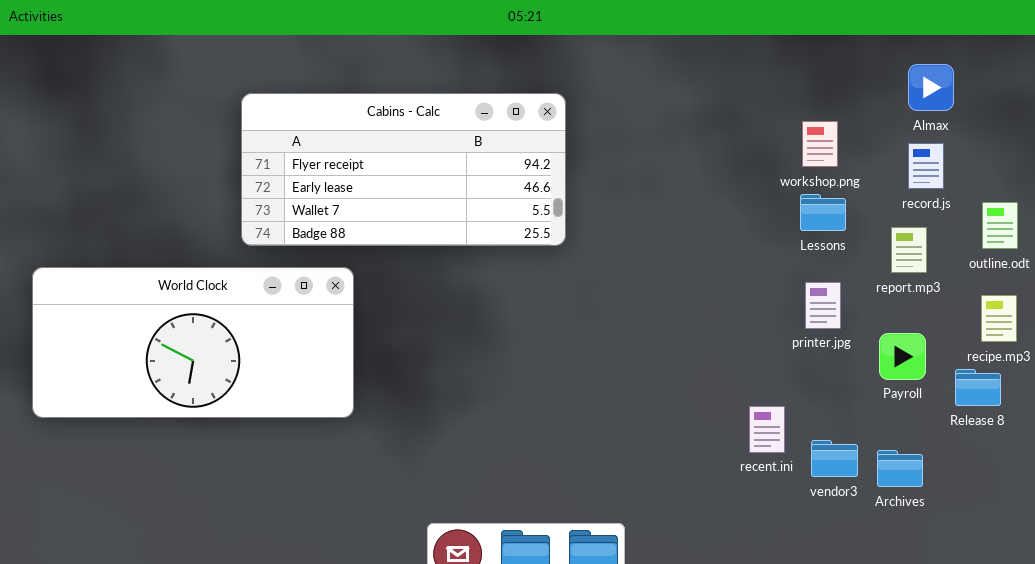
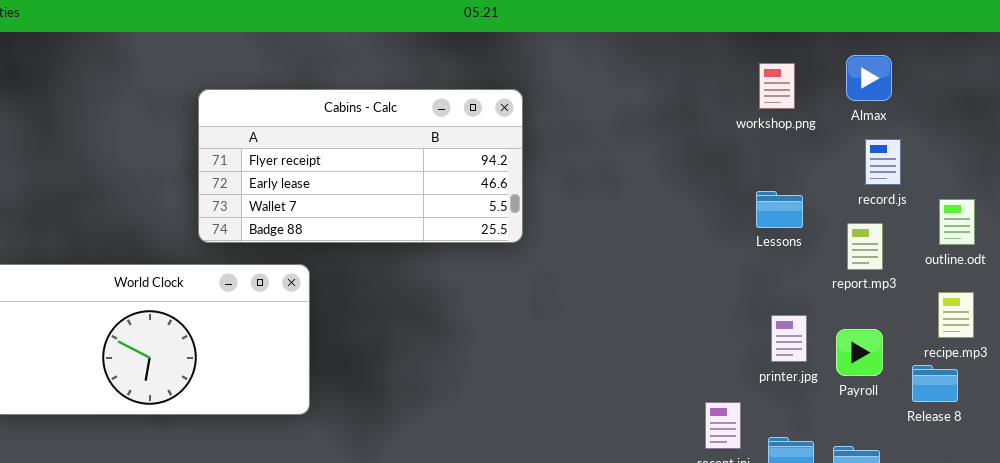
Almax: [908,64,954,111] -> [846,55,892,101], moved
workshop.png: [802,121,838,167] -> [759,63,795,109], moved
printer.jpg: [805,282,841,329] -> [771,315,807,362], moved

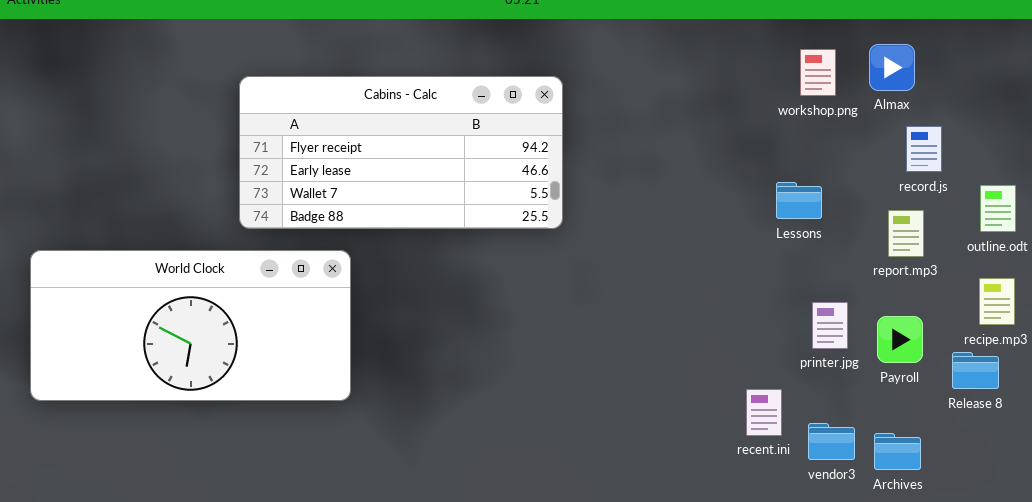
Almax: [846,55,892,101] -> [869,44,915,91], moved
Lessons: [756,191,803,228] -> [776,182,822,219], moved

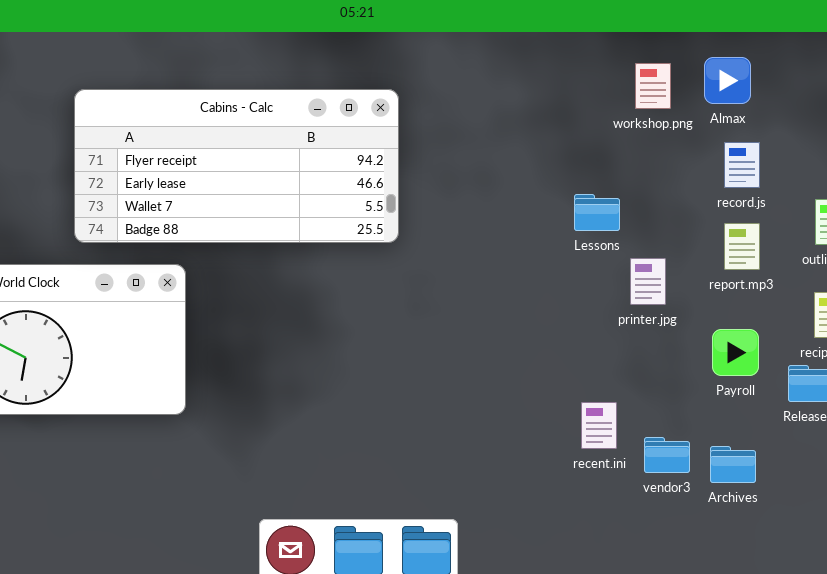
record.js: [906,126,942,172] -> [724,142,760,188], moved
Lessons: [776,182,822,219] -> [574,194,620,231], moved
printer.jpg: [812,302,848,349] -> [630,258,666,305], moved

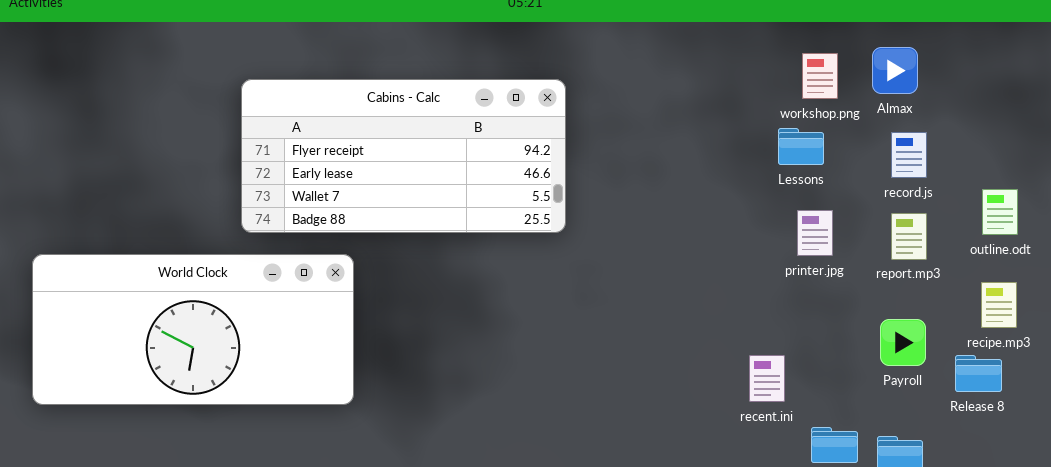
Lessons: [574,194,620,231] -> [778,128,824,165], moved
printer.jpg: [630,258,666,305] -> [797,210,833,256], moved
recent.ini: [581,402,617,449] -> [749,355,785,402], moved

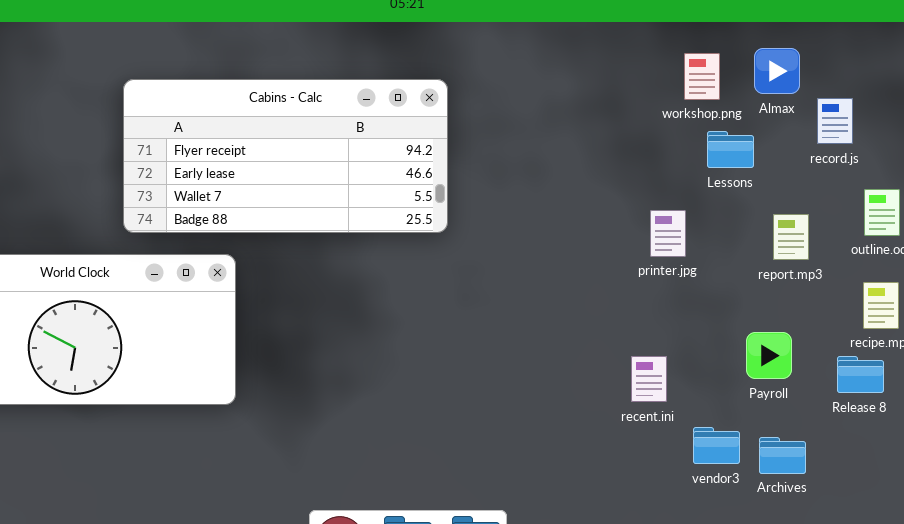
Lessons: [778,128,824,165] -> [707,131,754,168], moved
record.js: [891,132,927,178] -> [817,98,853,144], moved
printer.jpg: [797,210,833,256] -> [650,210,686,257], moved
Payroll: [880,319,926,366] -> [746,332,792,379], moved

